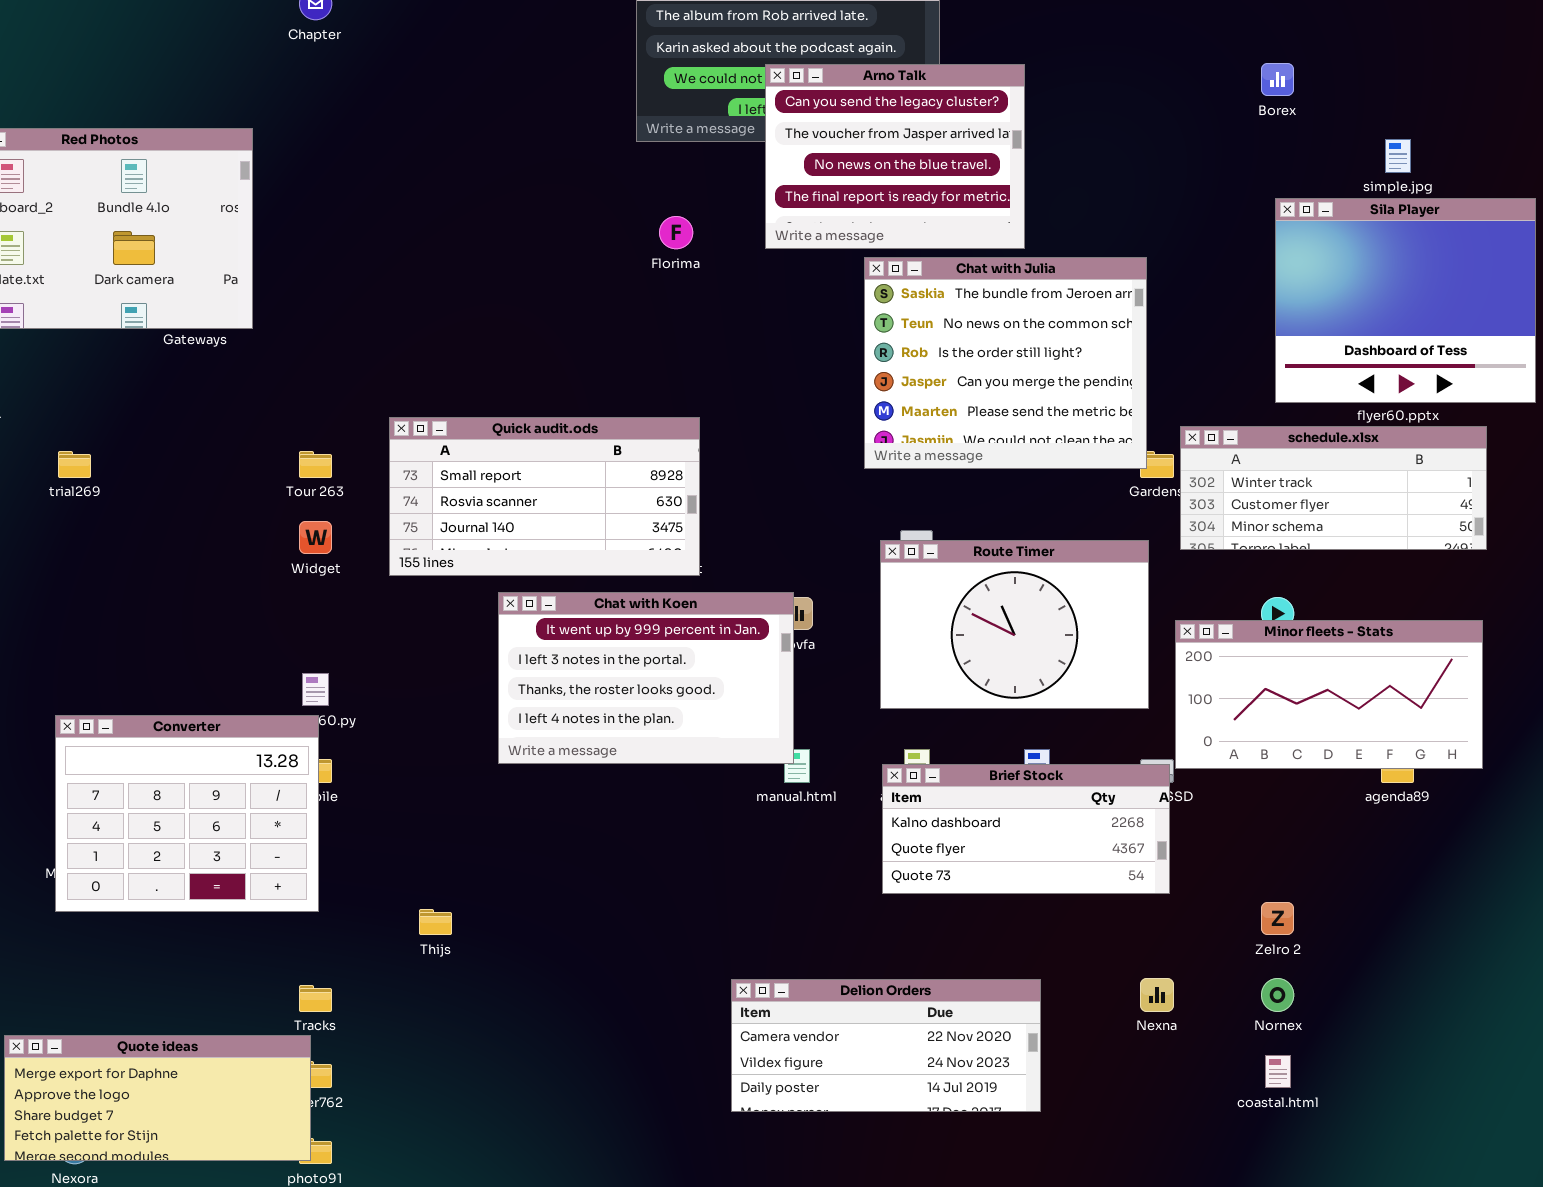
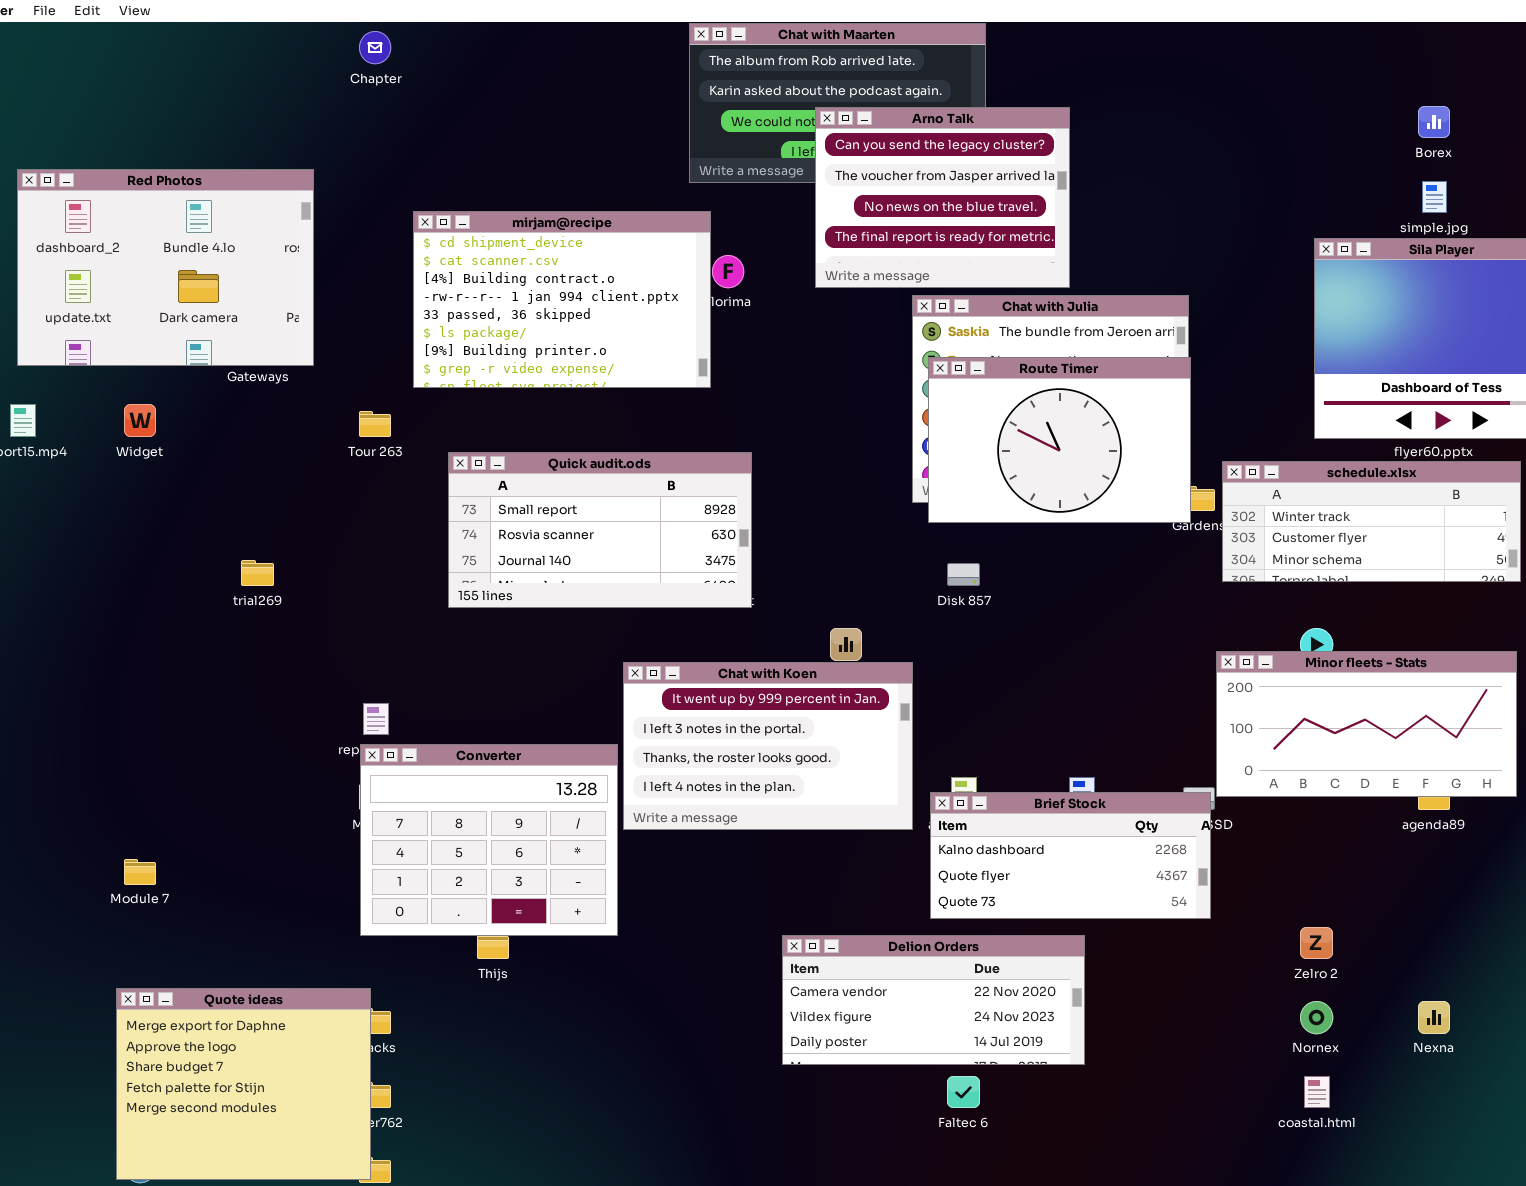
Borex: [1261,63,1294,96] -> [1418,106,1450,138], moved
mirjam@recipe: none -> [413,211,711,388], opened
trial269: [58,451,91,478] -> [241,560,274,586], moved
Tour 263: [299,451,332,478] -> [359,411,391,437], moved
Widget: [299,521,332,554] -> [124,404,156,437], moved
Route Timer: [880,540,1149,709] -> [928,357,1191,523], moved
Chat with Koen: [498,592,794,764] -> [623,662,913,830], moved
Converter: [55,715,319,912] -> [360,744,618,936], moved
Nexna: [1140,978,1174,1012] -> [1418,1001,1450,1034], moved
Delion Orders: [731,979,1041,1112] -> [782,935,1085,1065], moved
Quote ideas: [4,1035,311,1161] -> [116,988,371,1180], resized

